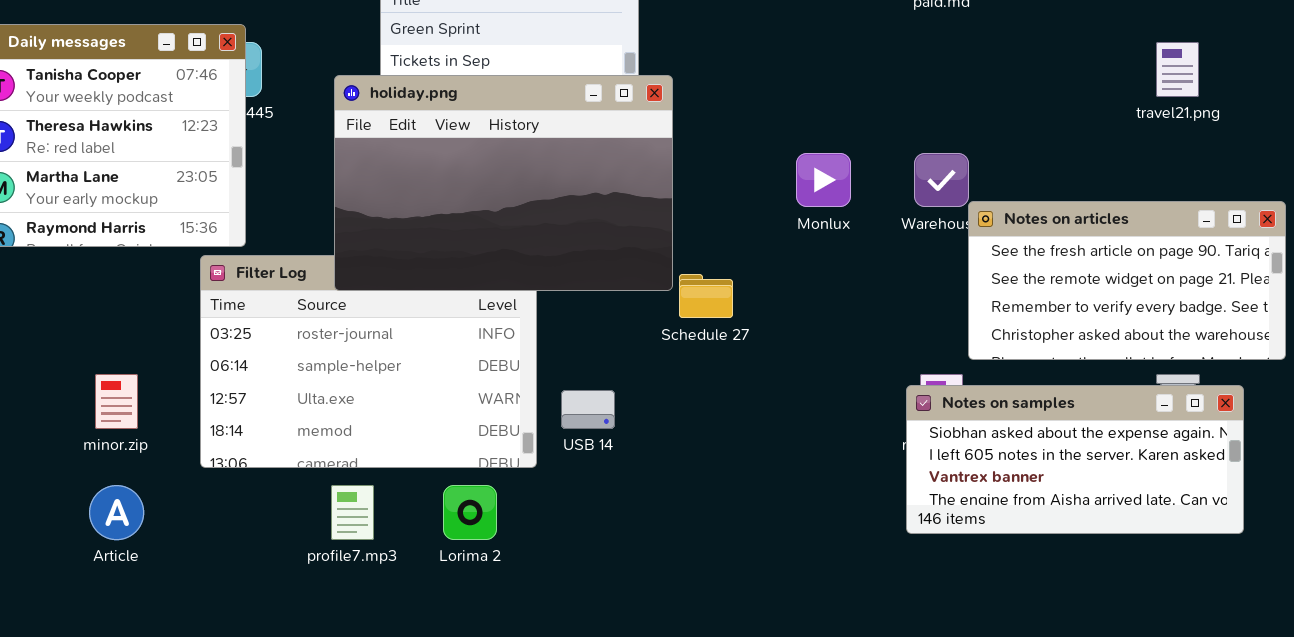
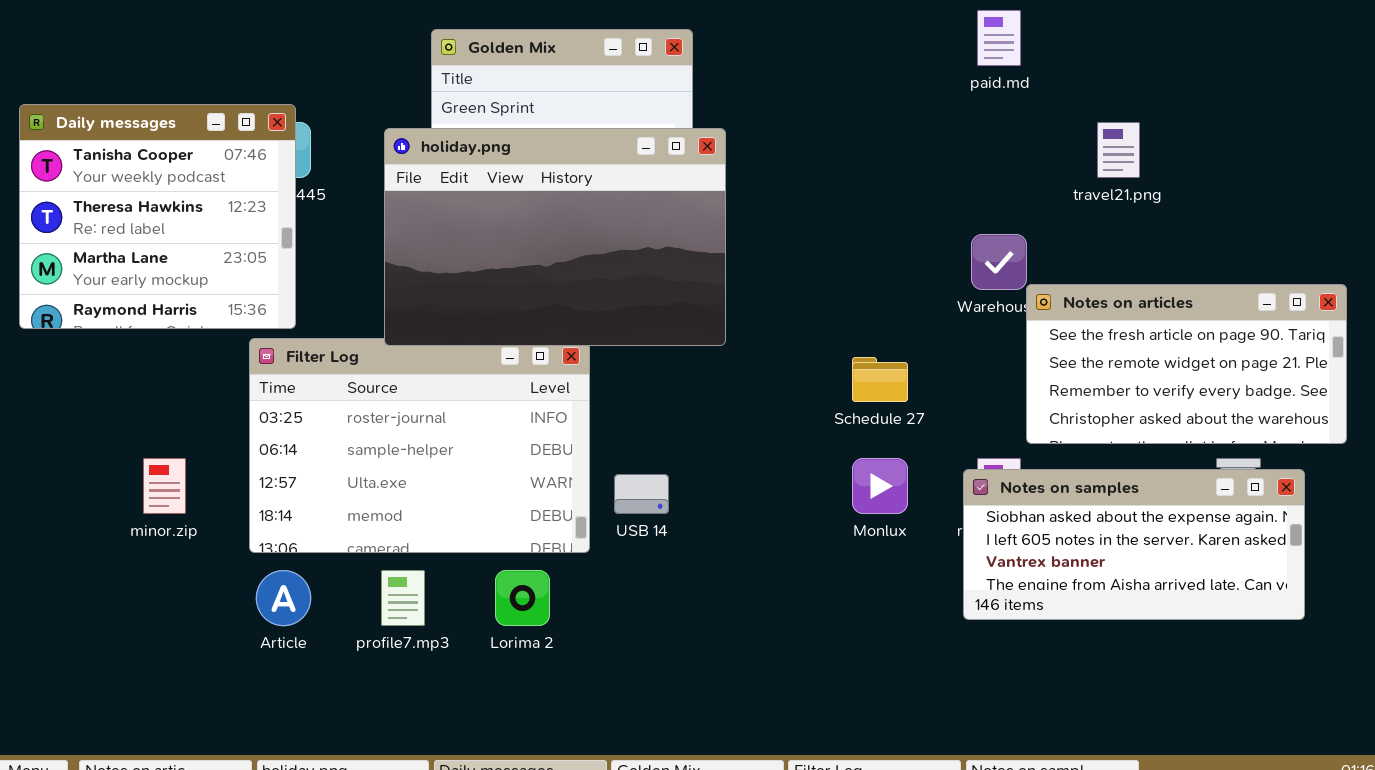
travel21.png: [1156,42,1199,97] -> [1097,122,1140,178], moved
holiday.png: [334,75,673,291] -> [384,128,726,346], moved
Monlux: [796,153,851,207] -> [852,458,908,514], moved
Schedule 27: [679,274,733,318] -> [852,357,908,402], moved
Article: [89,485,144,540] -> [256,570,311,626], moved

